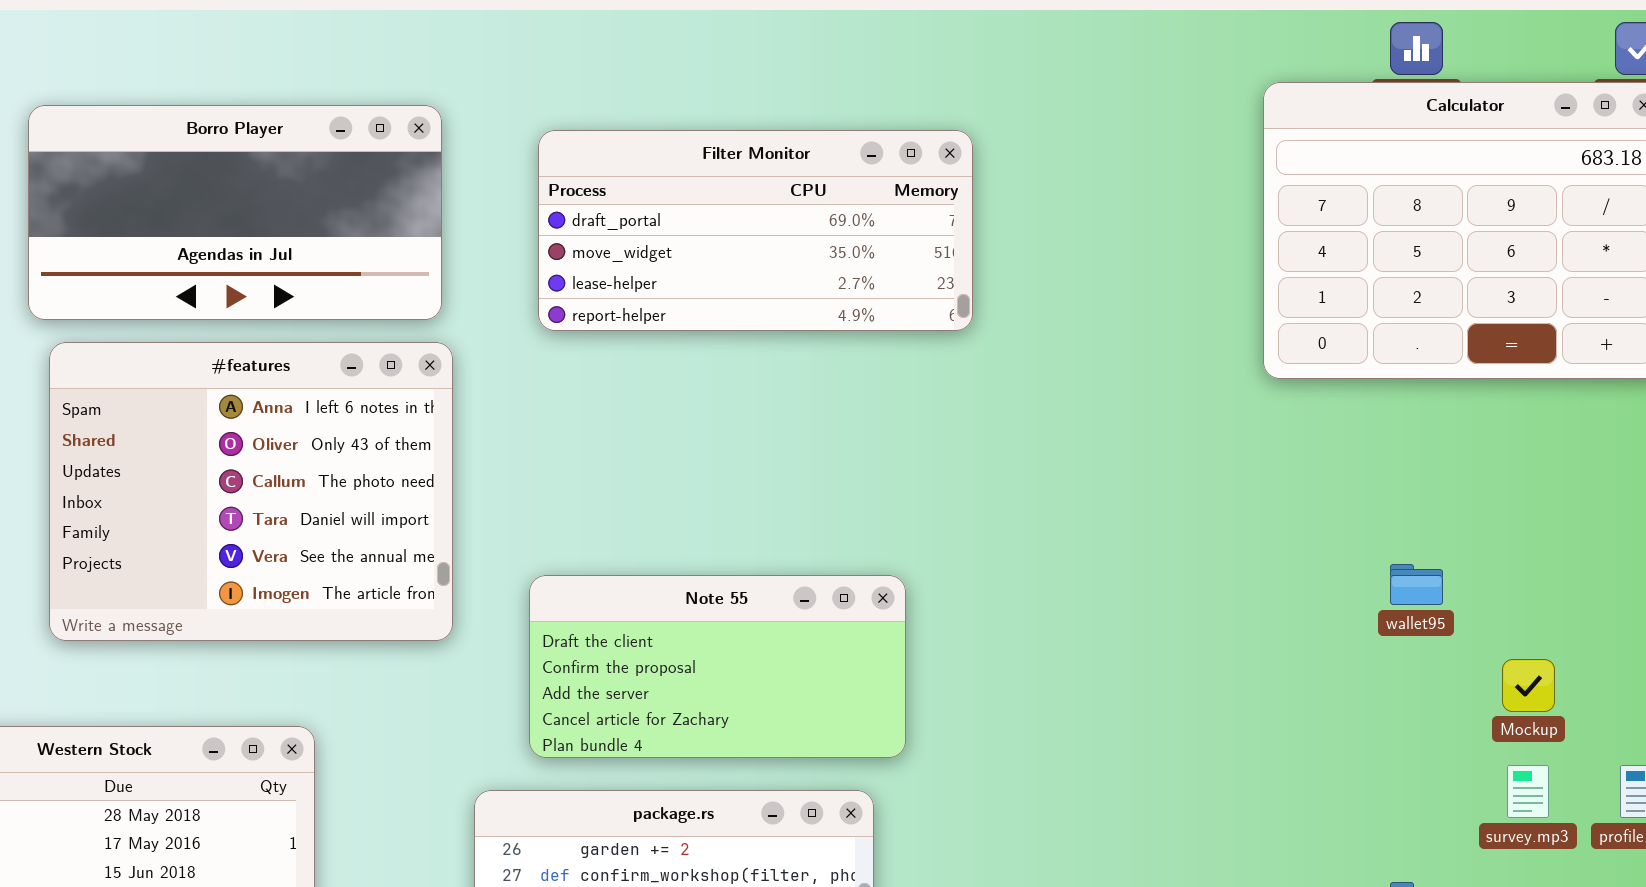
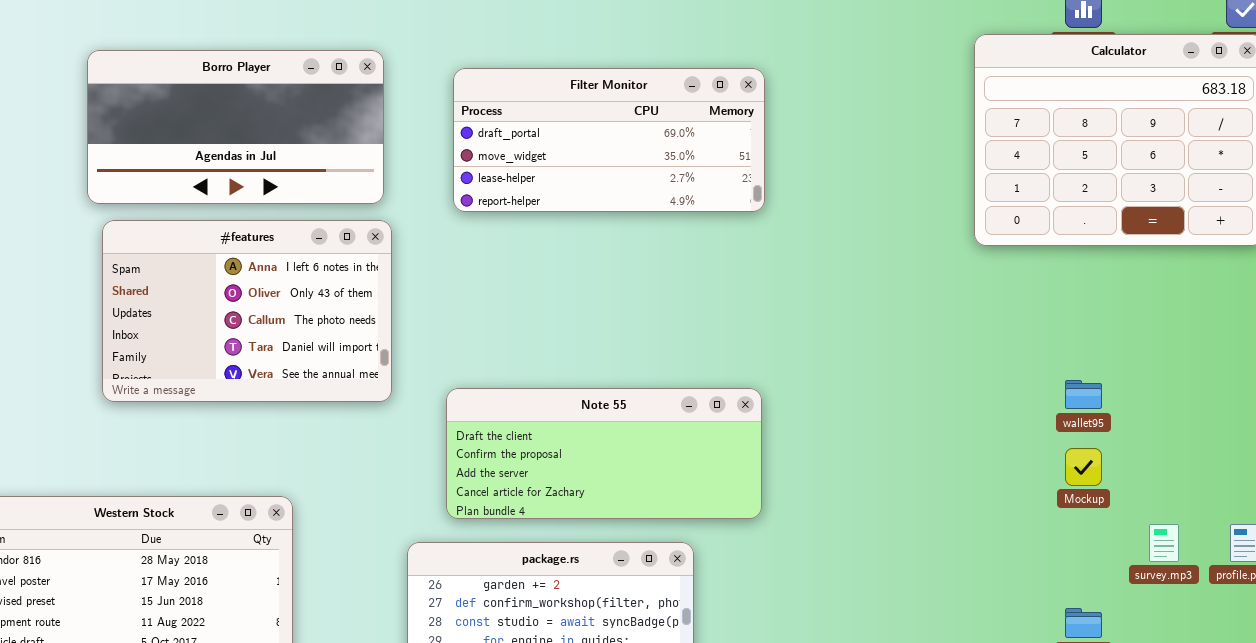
#features: [49,342,453,641] -> [102,220,392,402], resized
Note 55: [529,575,906,758] -> [446,388,762,519], resized
Mockup: [1502,659,1555,712] -> [1065,448,1102,486], moved

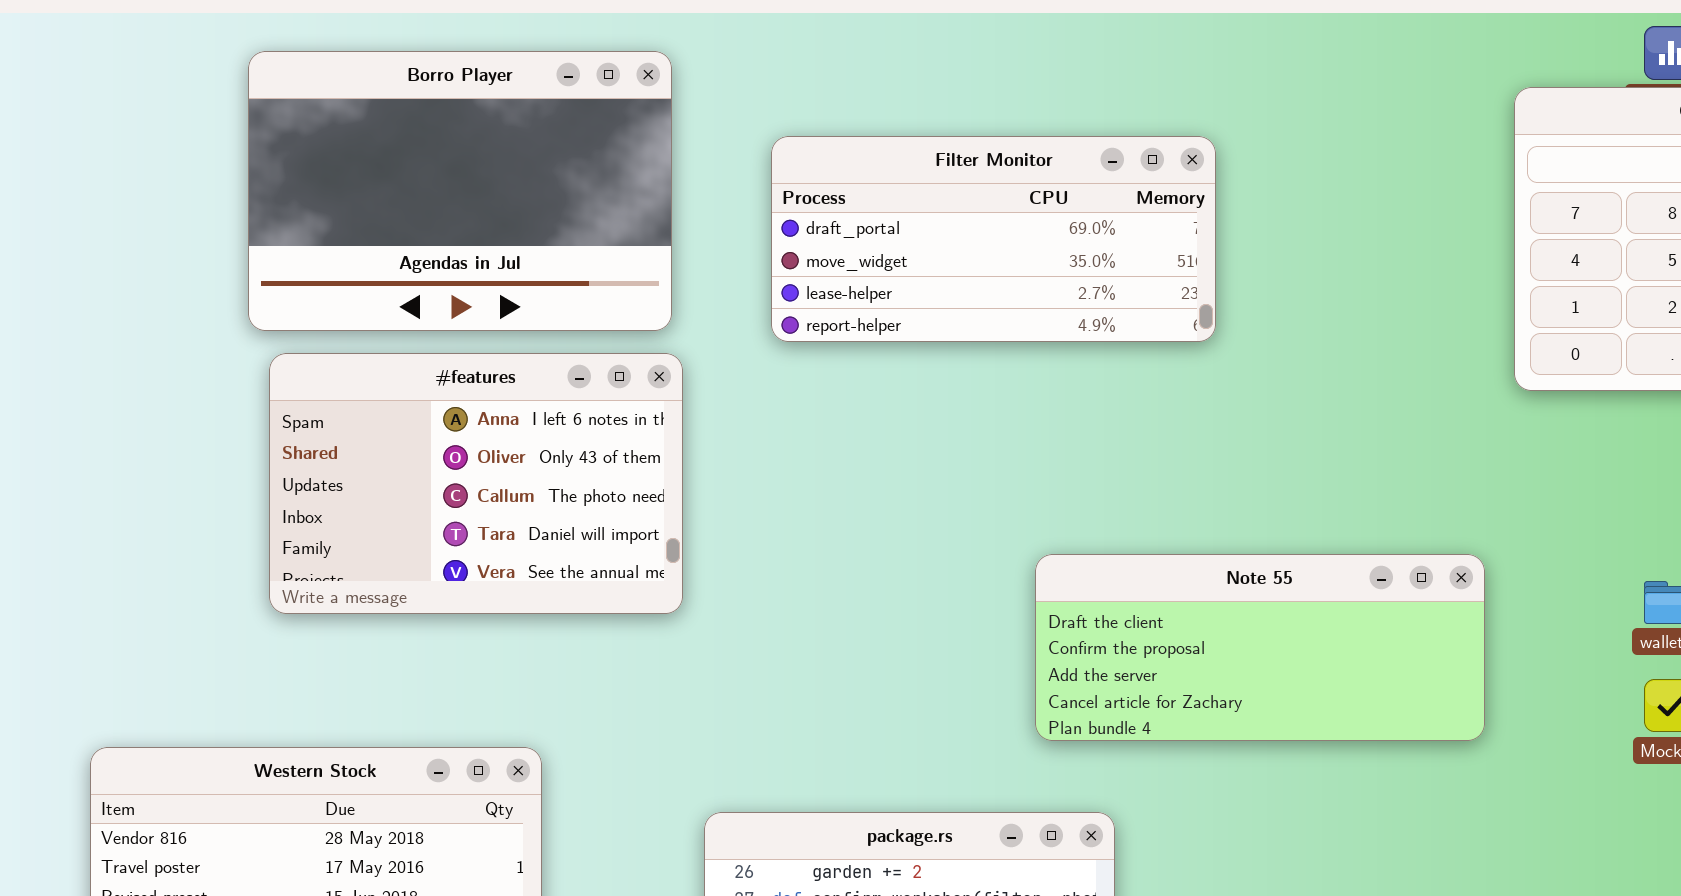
Borro Player: [87,50,384,204] -> [248,51,672,331], resized
Note 55: [446,388,762,519] -> [1035,554,1485,741], moved

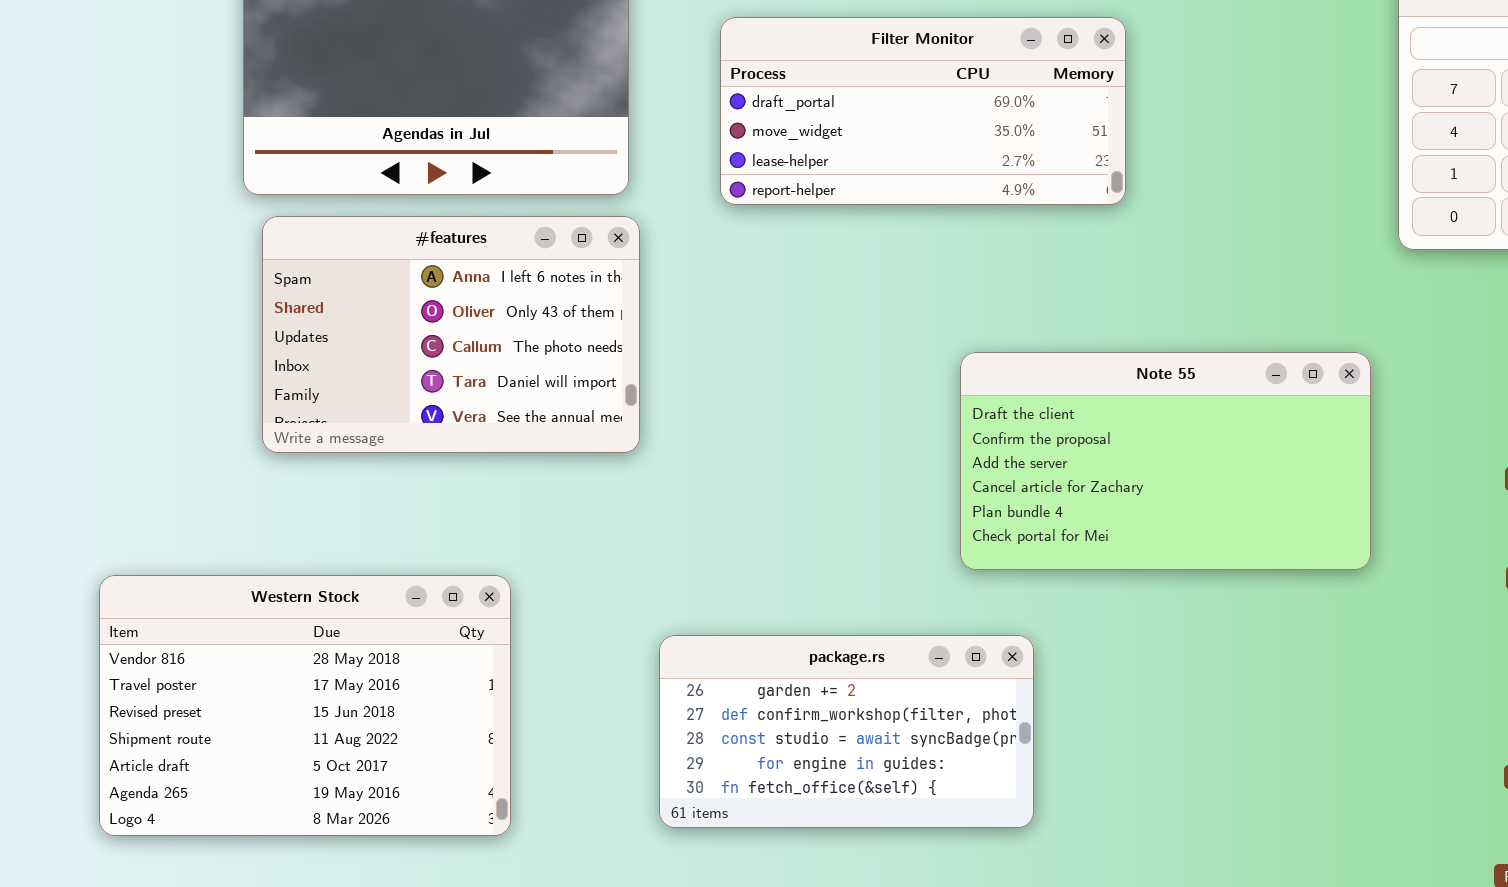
Note 55: [1035,554,1485,741] -> [960,352,1371,570], resized

